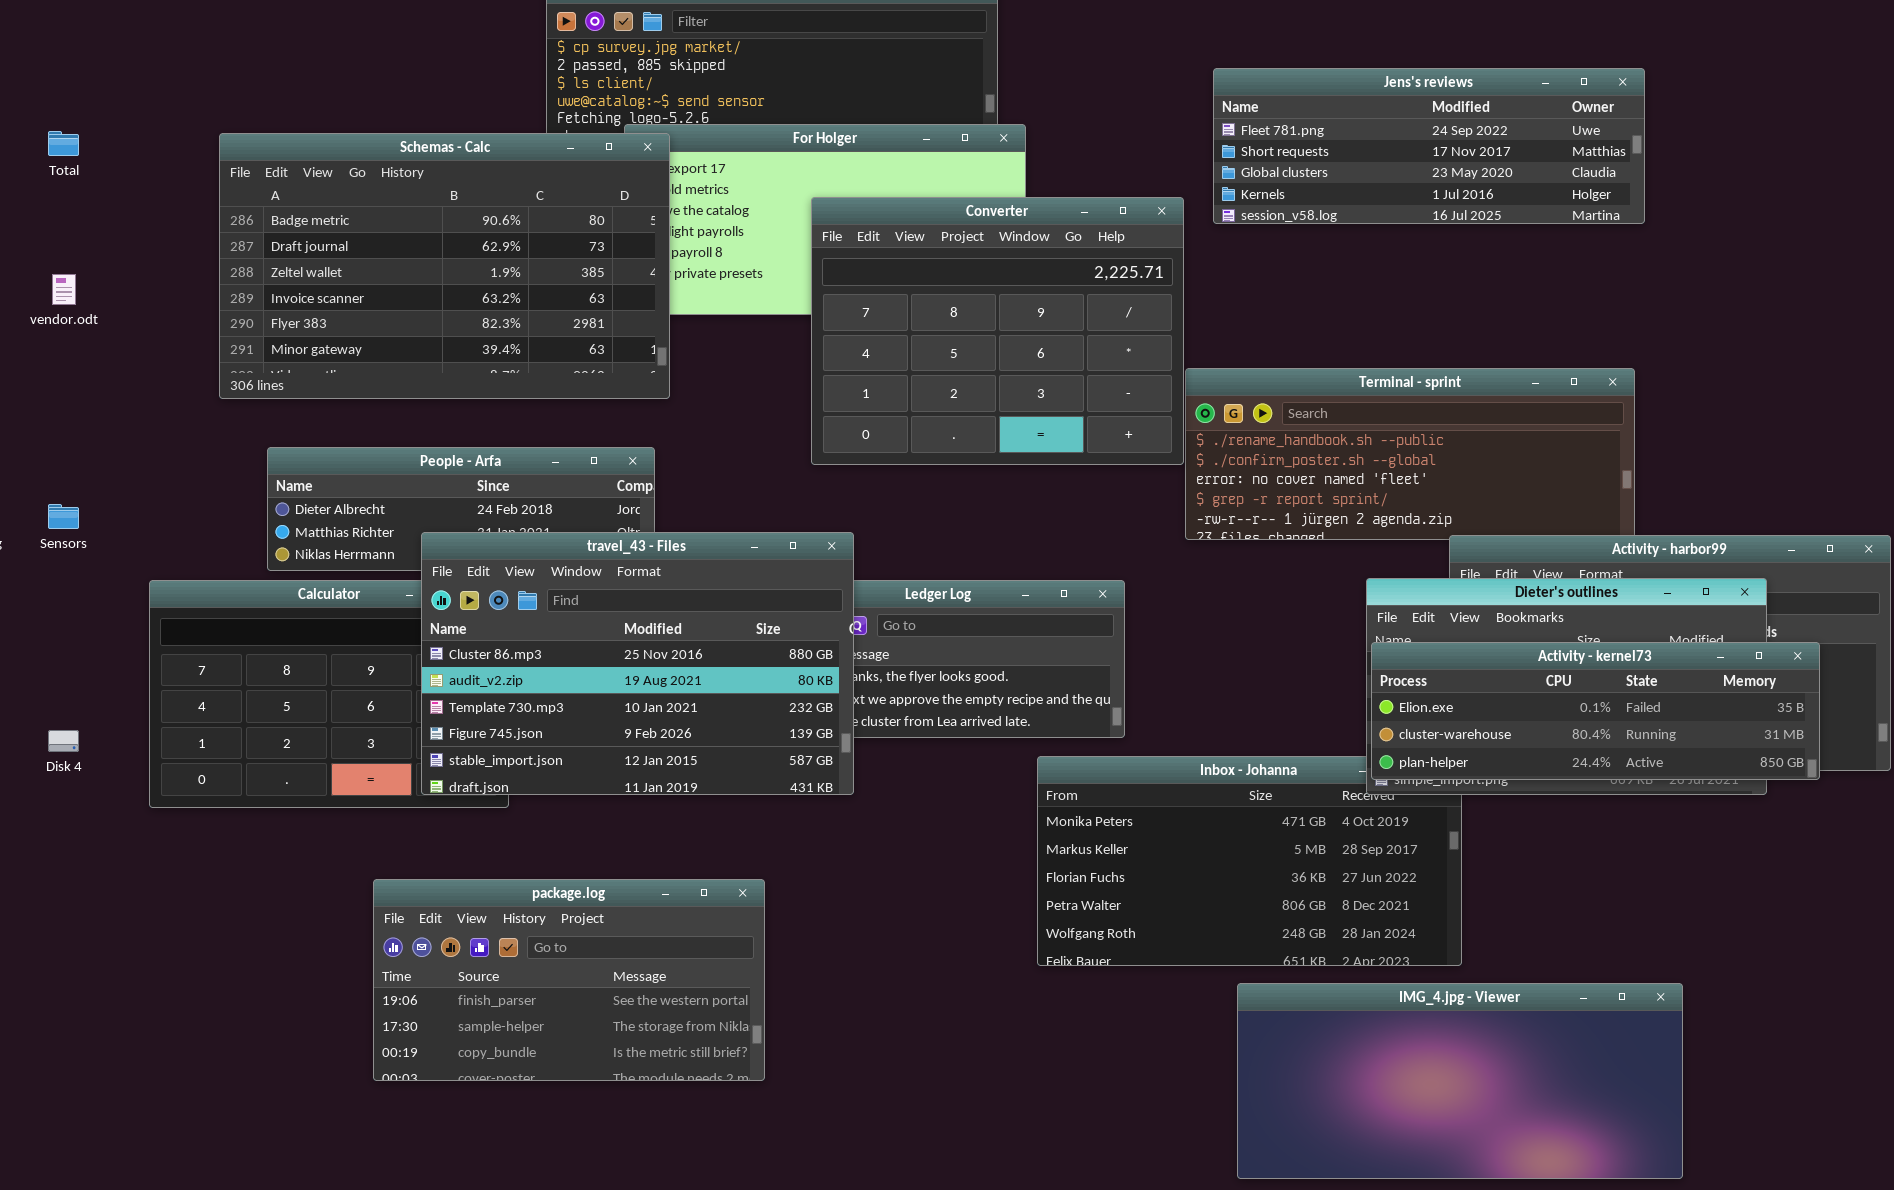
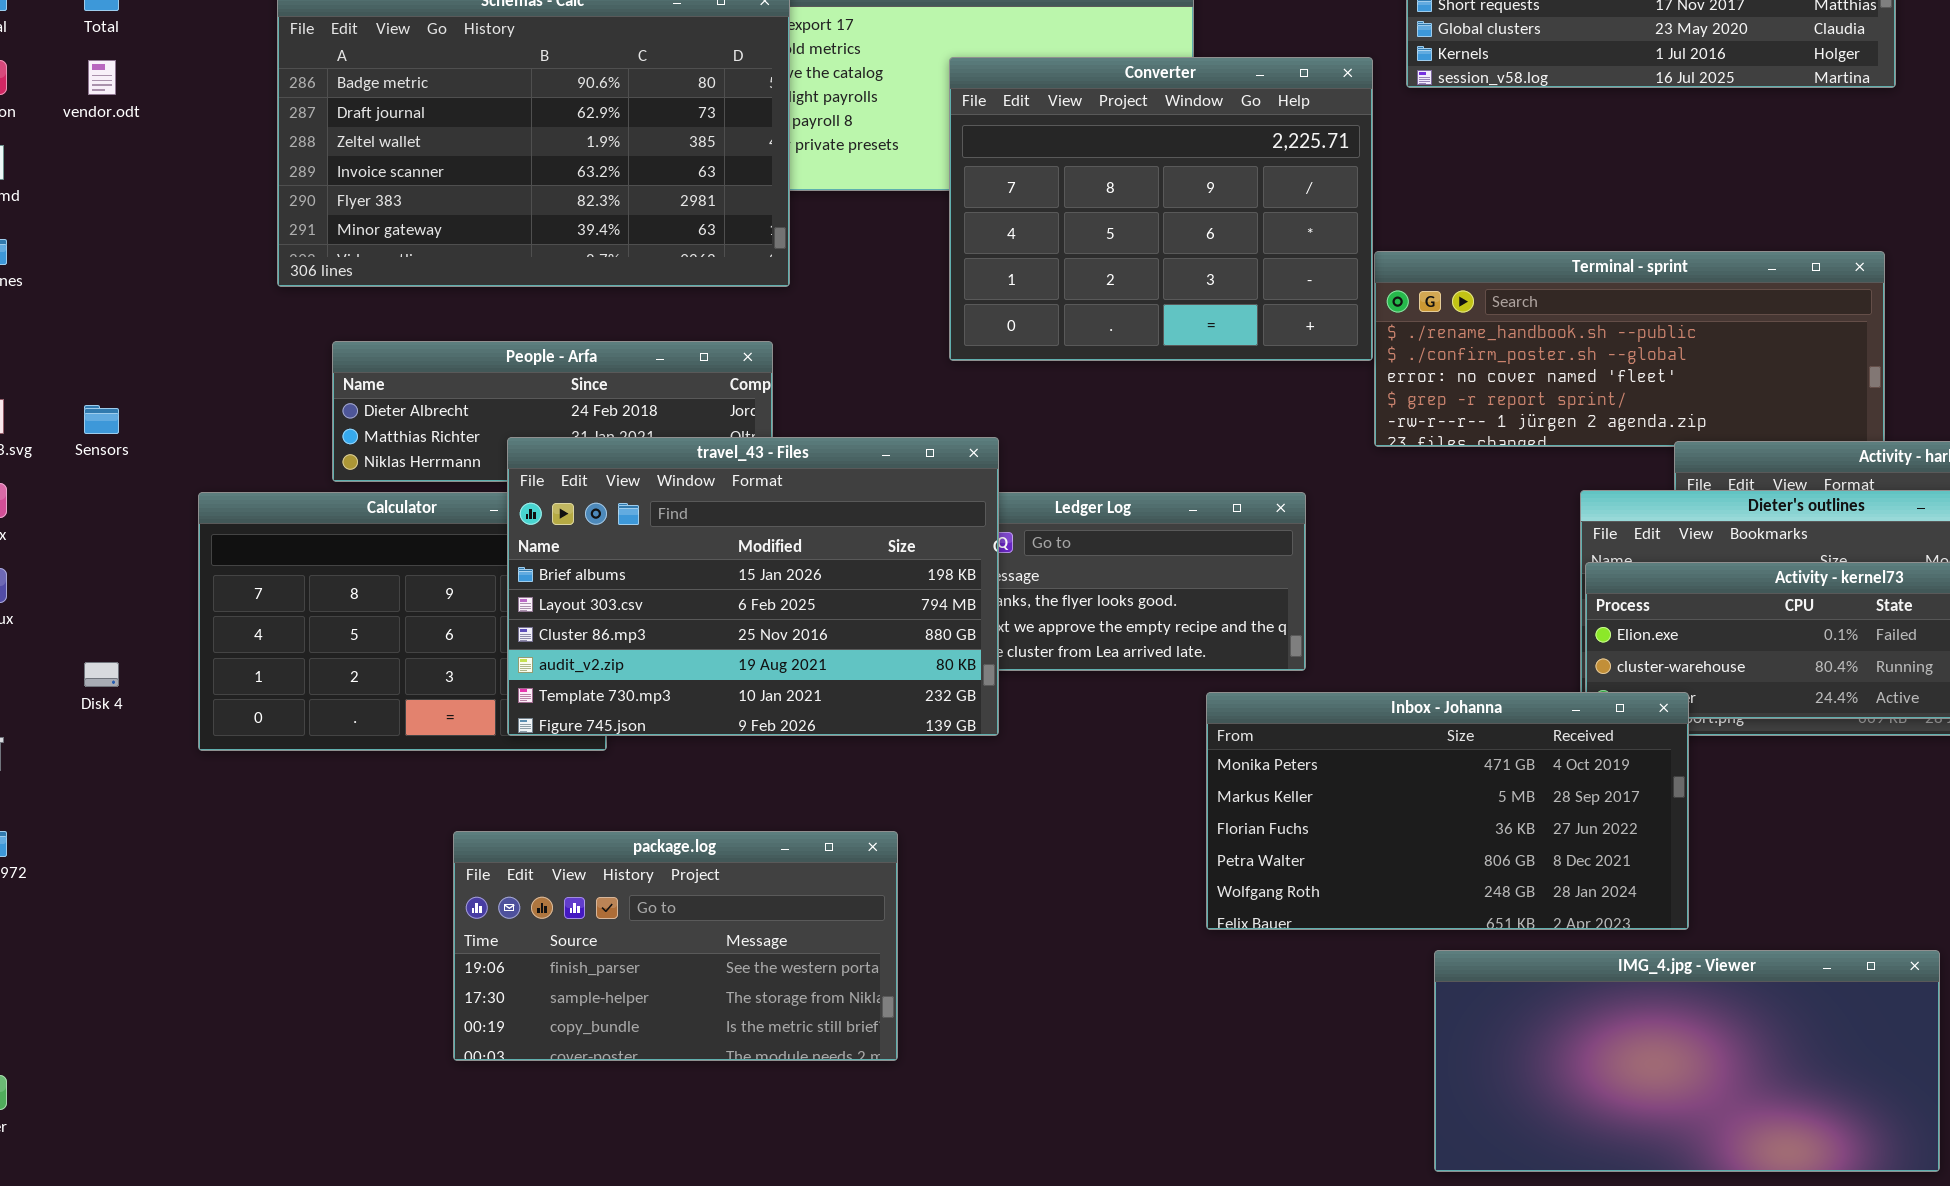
vendor.odt: [52,274,76,305] -> [88,60,116,95], moved
travel_43 - Files: [421,532,854,795] -> [507,437,999,736], scrolled up 2 rows
Inbox - Johanna: [1037,756,1462,966] -> [1206,692,1689,930], raised

